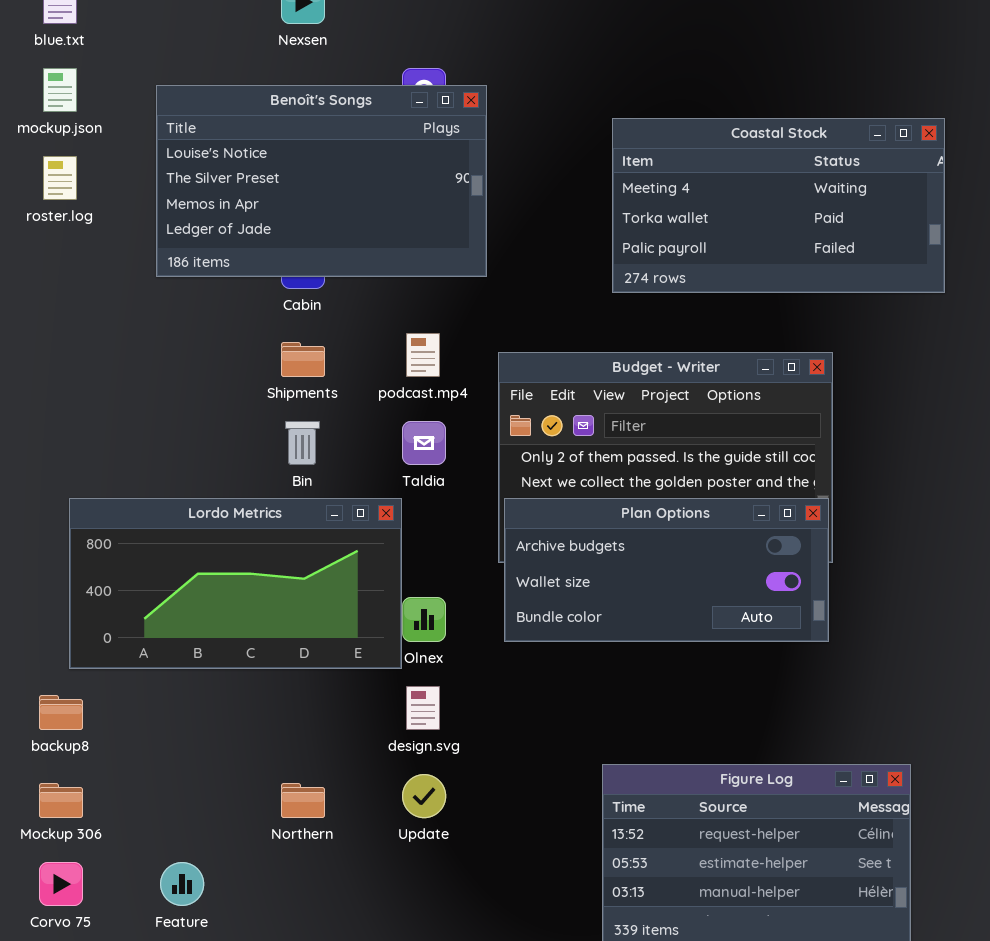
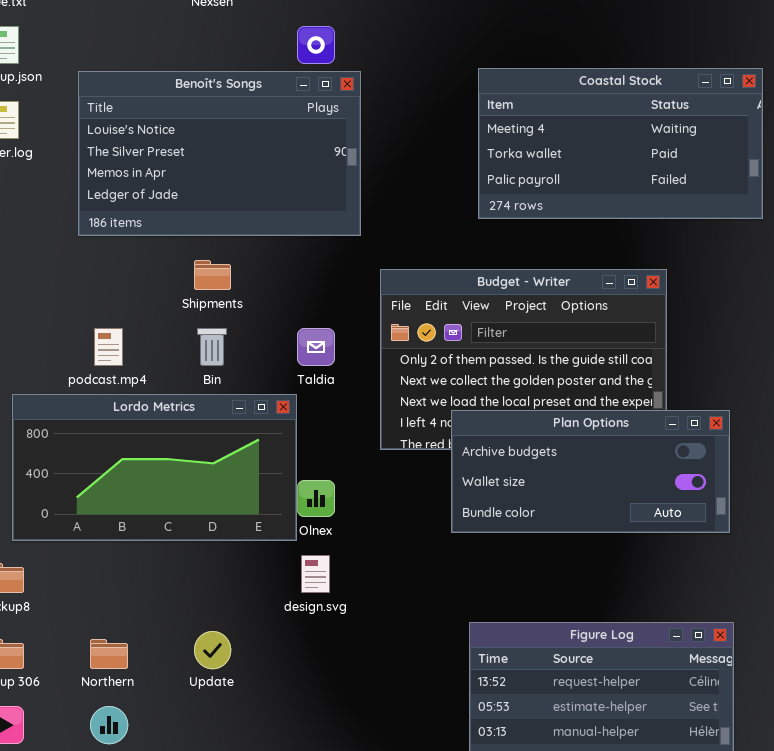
Benoît's Songs: [156,85,487,277] -> [78,71,361,236], moved
podcast.mp4: [406,333,440,377] -> [94,328,123,366], moved
Plan Options: [504,498,829,642] -> [451,410,730,533], moved
Update: [402,774,446,818] -> [194,631,231,669], moved
Northern: [281,783,325,818] -> [90,639,128,669], moved

